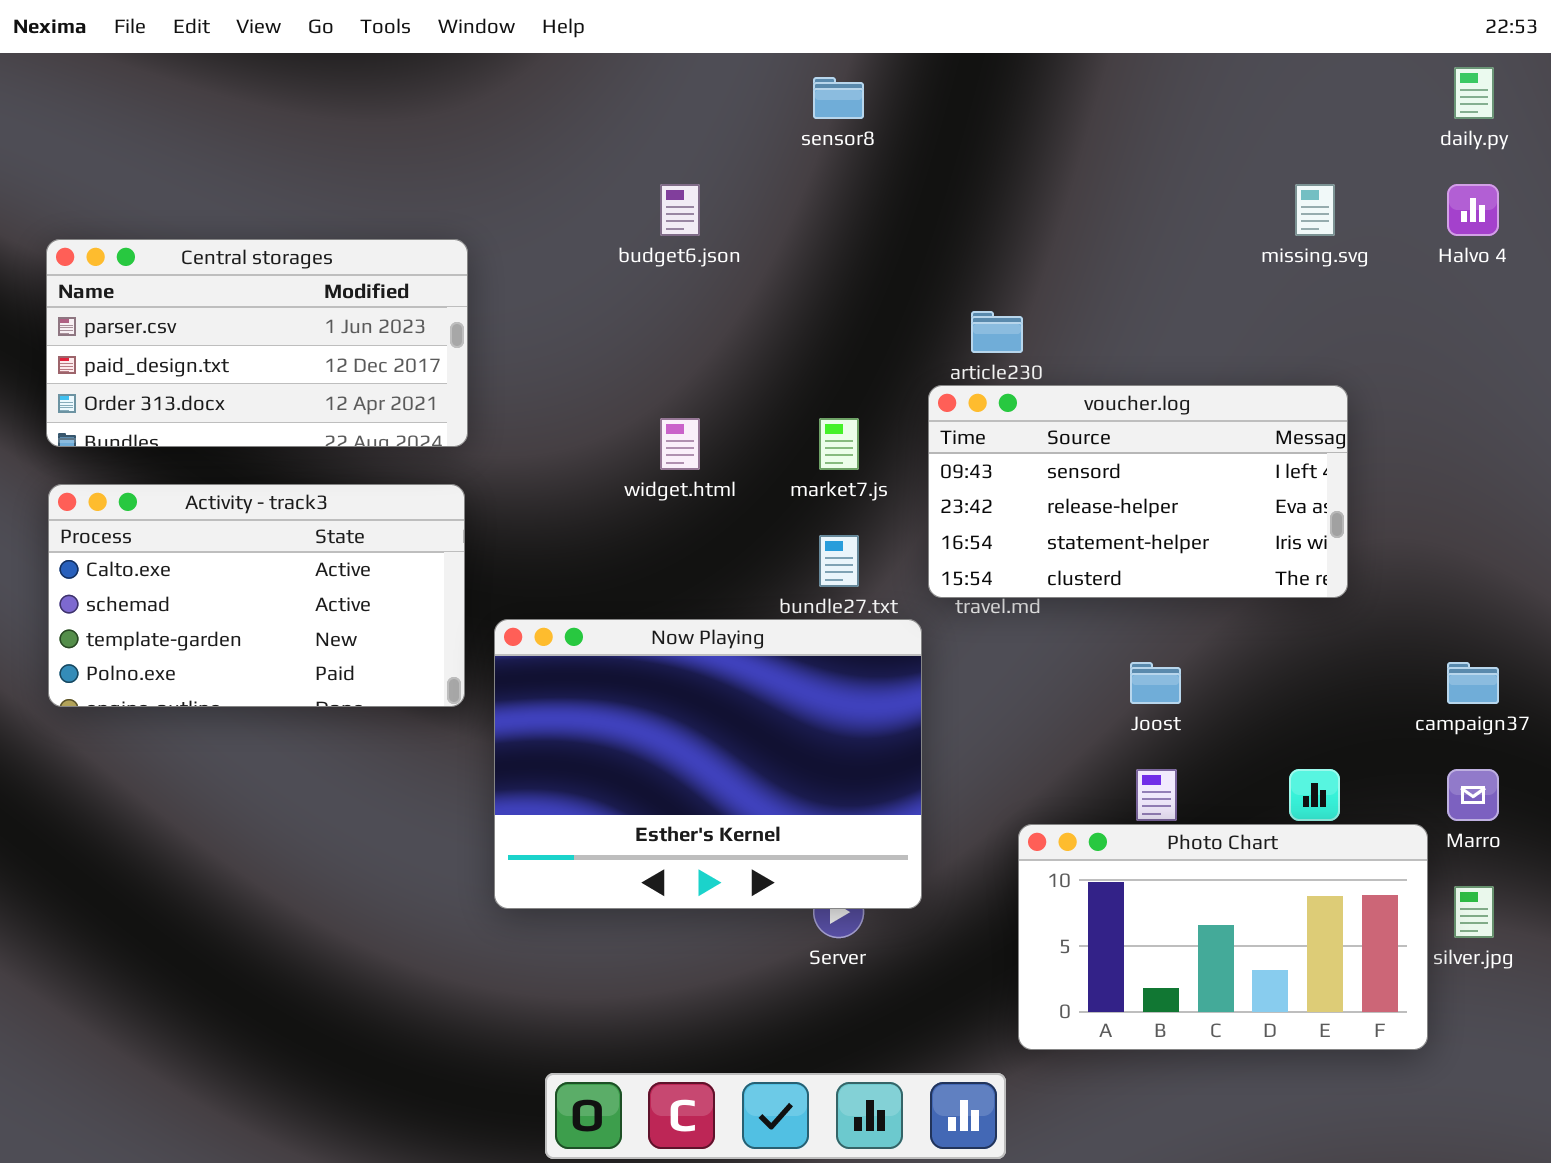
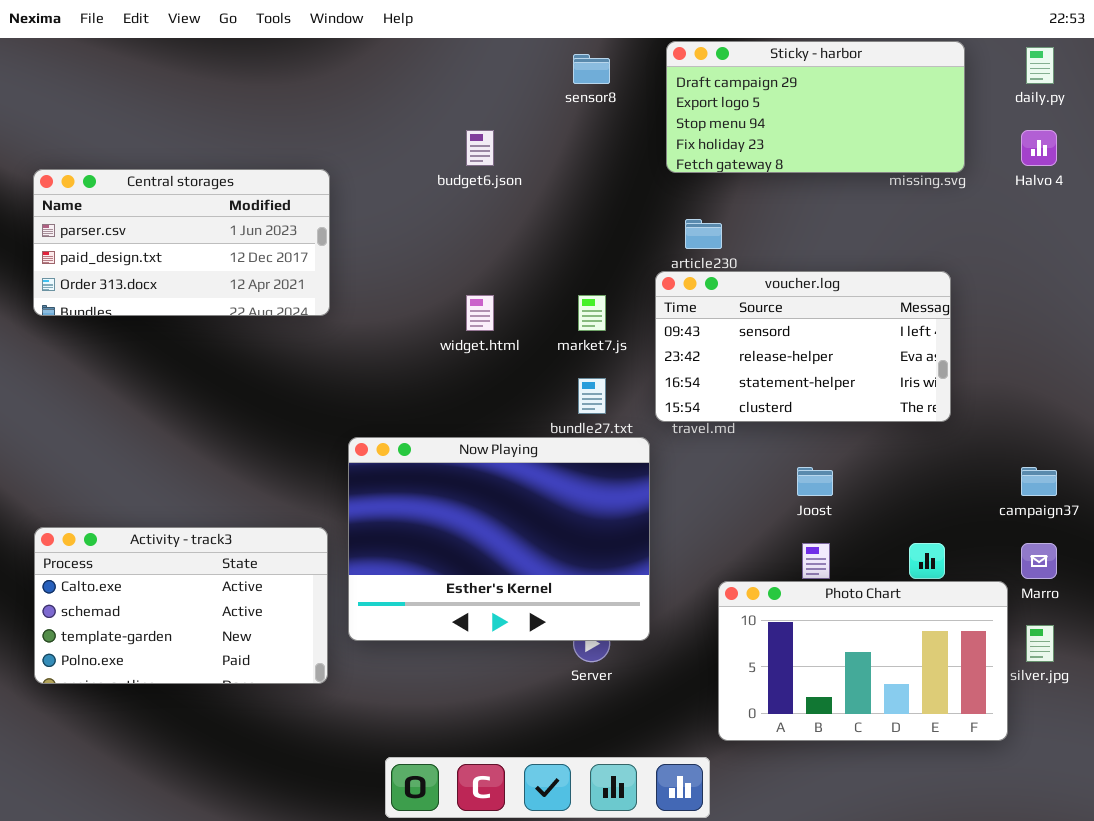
Sticky - harbor: none -> [666,41,965,173], opened
Activity - track3: [48,484,465,707] -> [34,527,328,684], moved

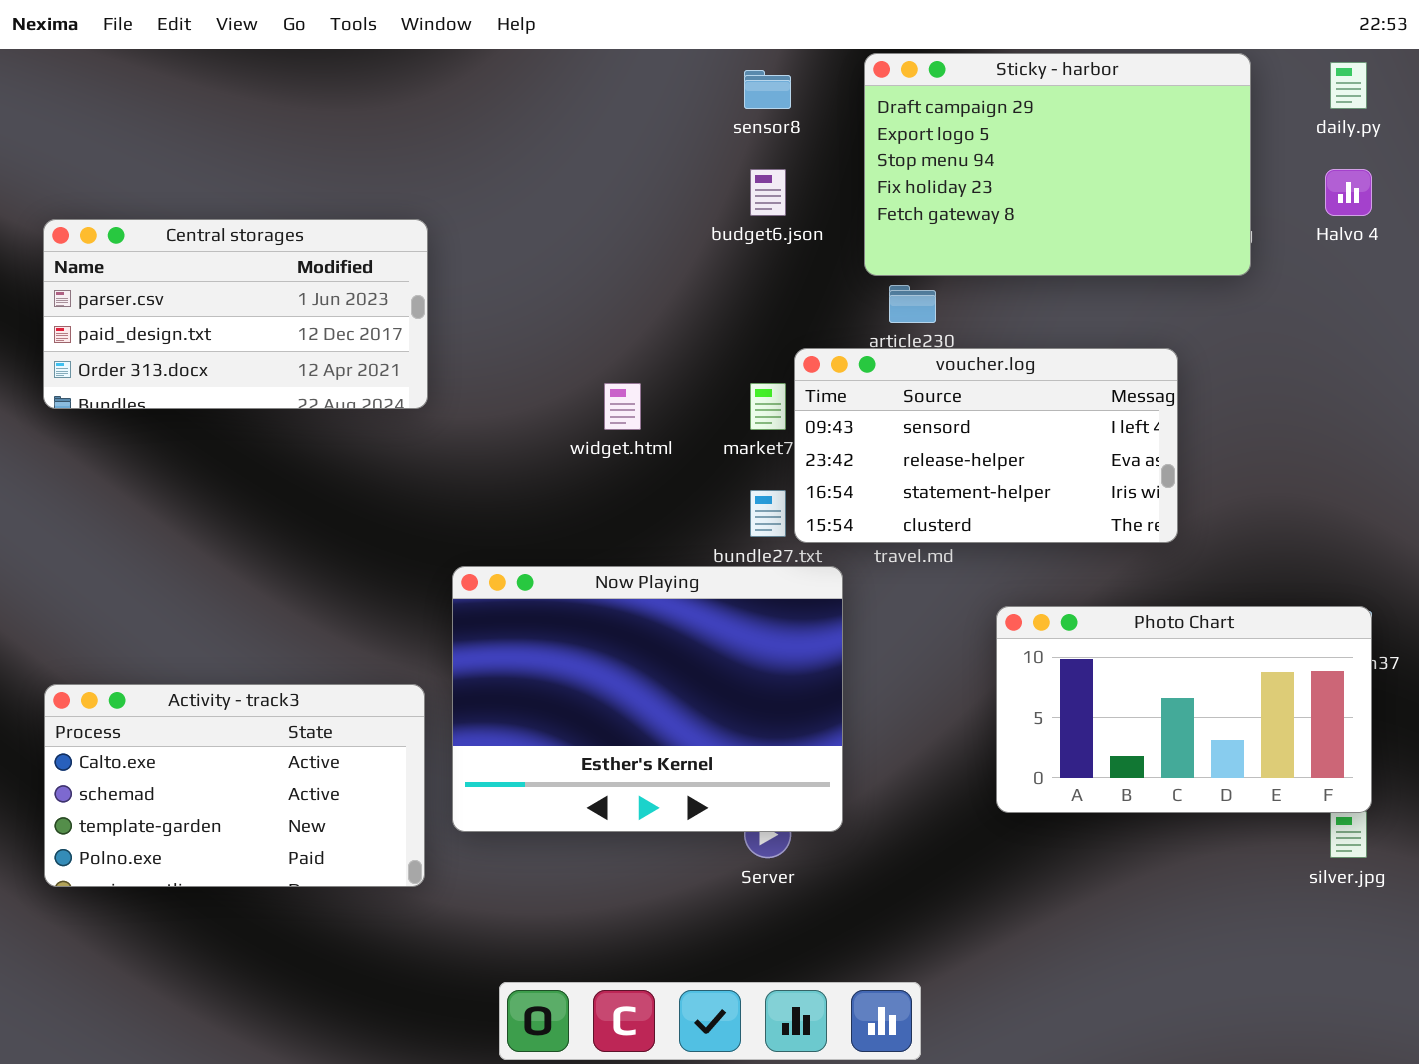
Sticky - harbor: [666,41,965,173] -> [864,53,1251,276], resized
budget6.json: [466,130,494,166] -> [750,169,786,216], moved
voucher.log: [655,271,951,422] -> [794,348,1178,543], moved
Photo Chart: [718,581,1008,741] -> [996,606,1372,813], moved

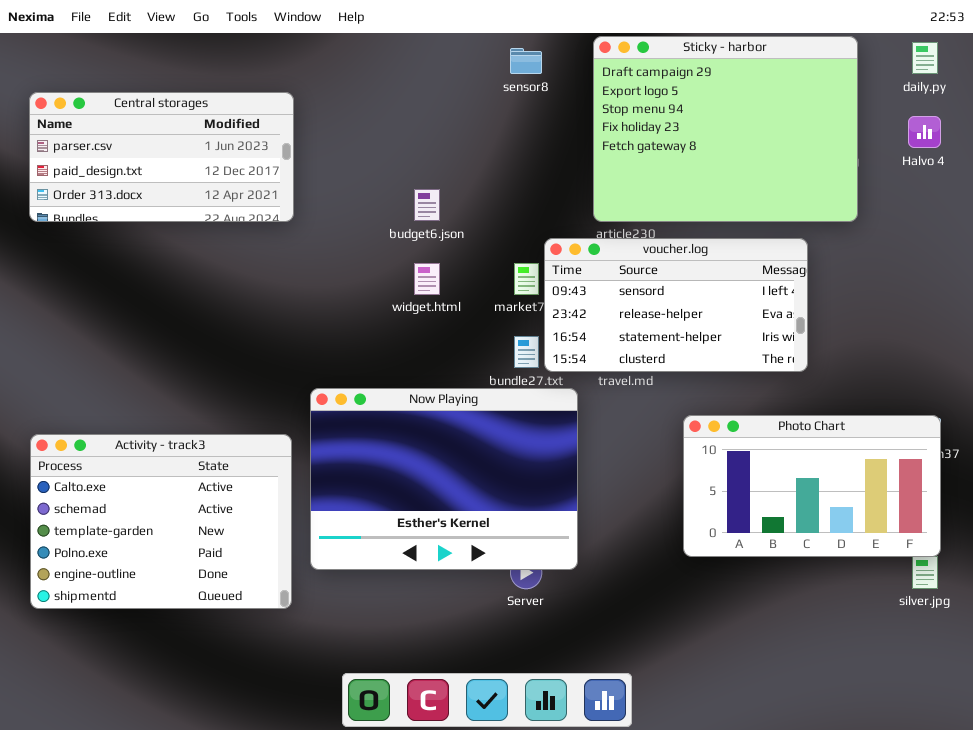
Sticky - harbor: [864,53,1251,276] -> [593,36,858,222], resized
budget6.json: [750,169,786,216] -> [414,189,440,221], moved
Central storages: [43,219,428,409] -> [29,92,294,222], moved
Activity - track3: [44,684,425,887] -> [30,434,292,609], resized

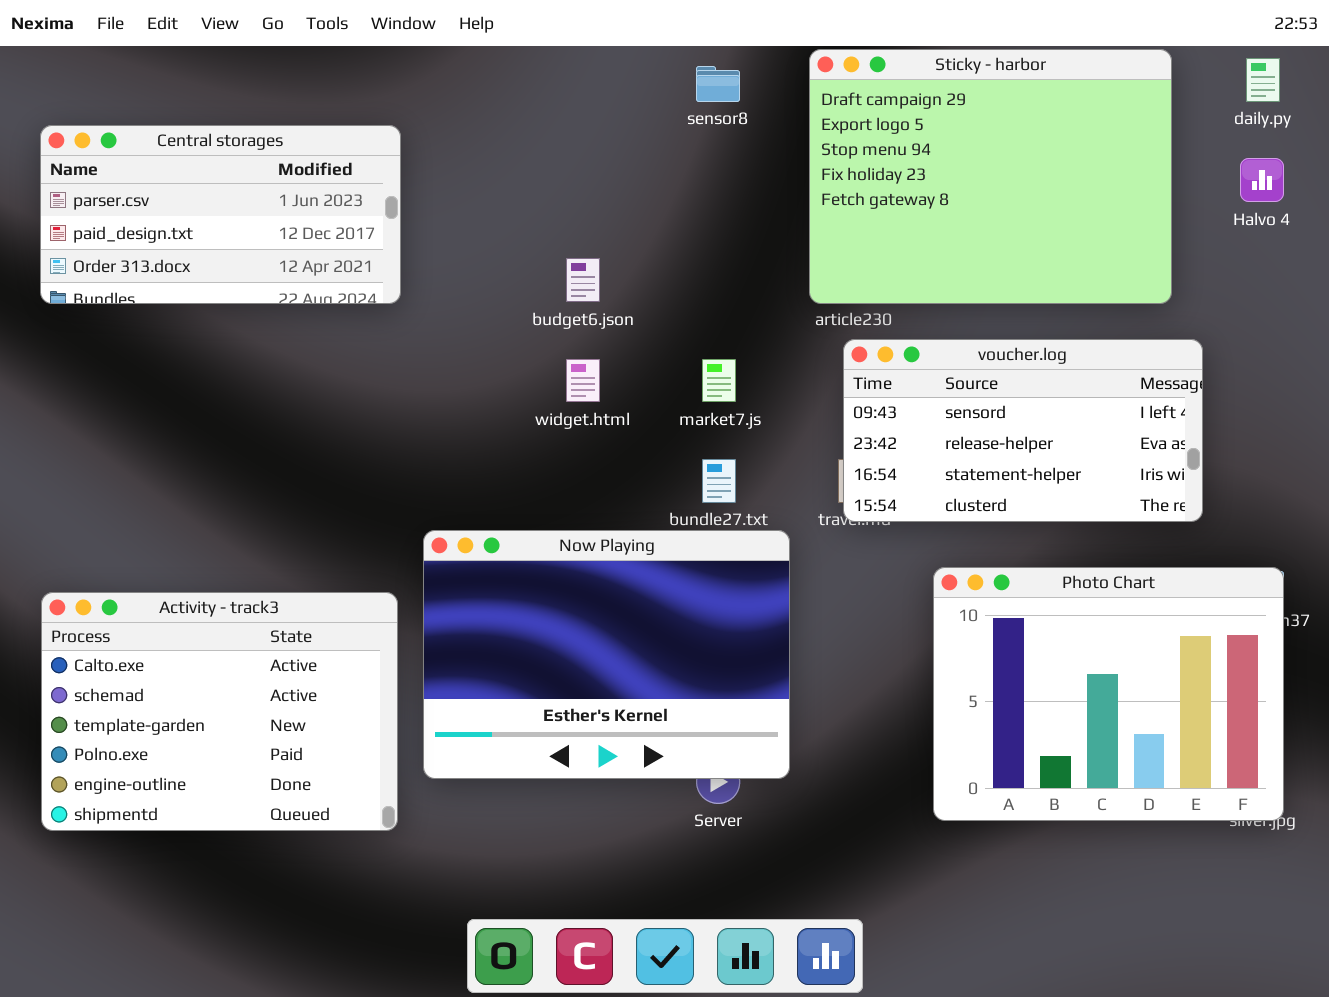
voucher.log: [544,238,808,372] -> [843,339,1203,522], moved
Photo Chart: [683,415,941,557] -> [933,567,1284,821], resized

